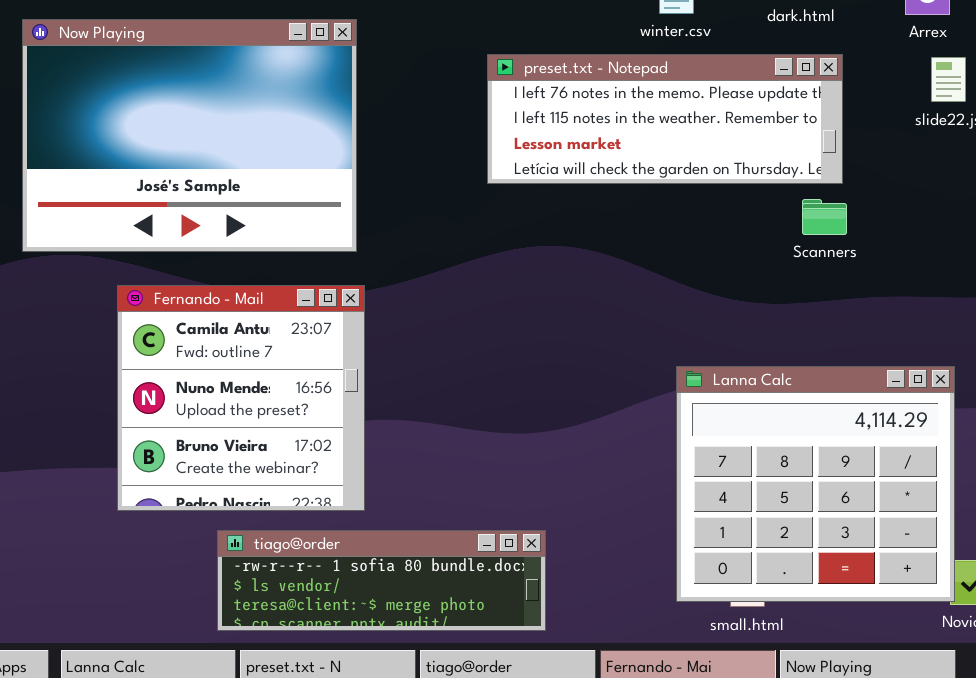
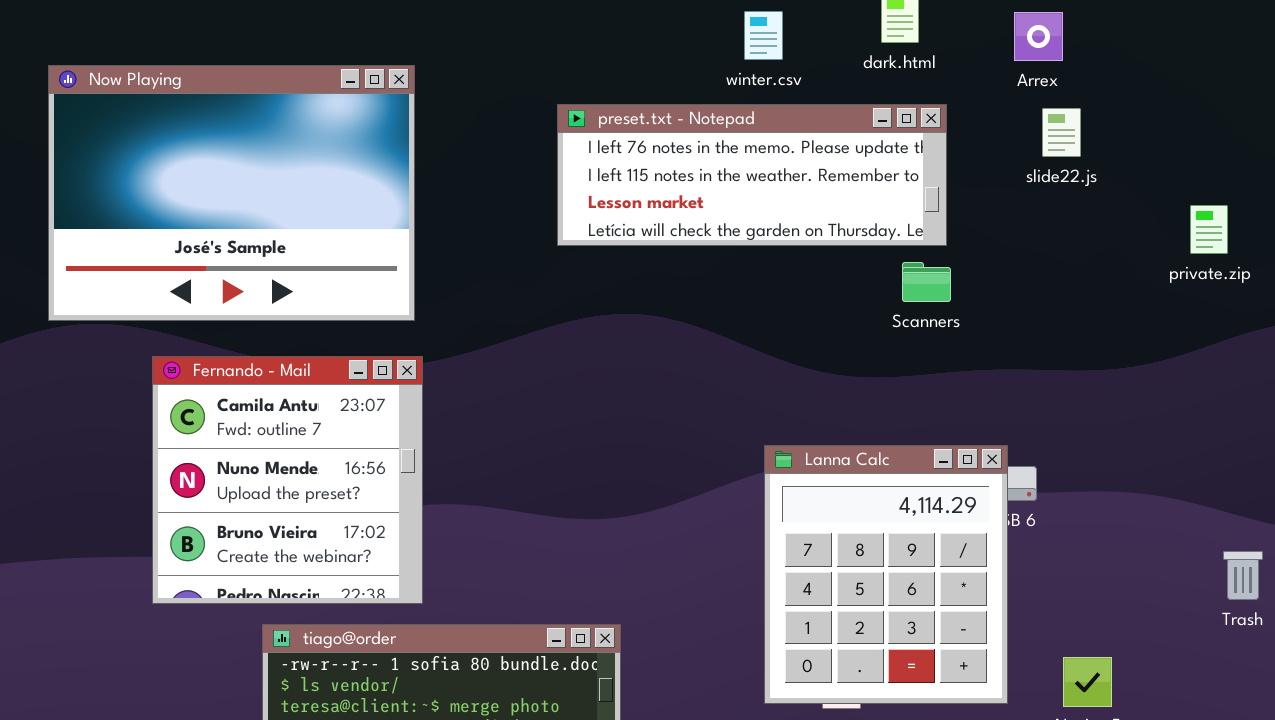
Lanna Calc: [676,366,955,602] -> [764,445,1008,704], resized

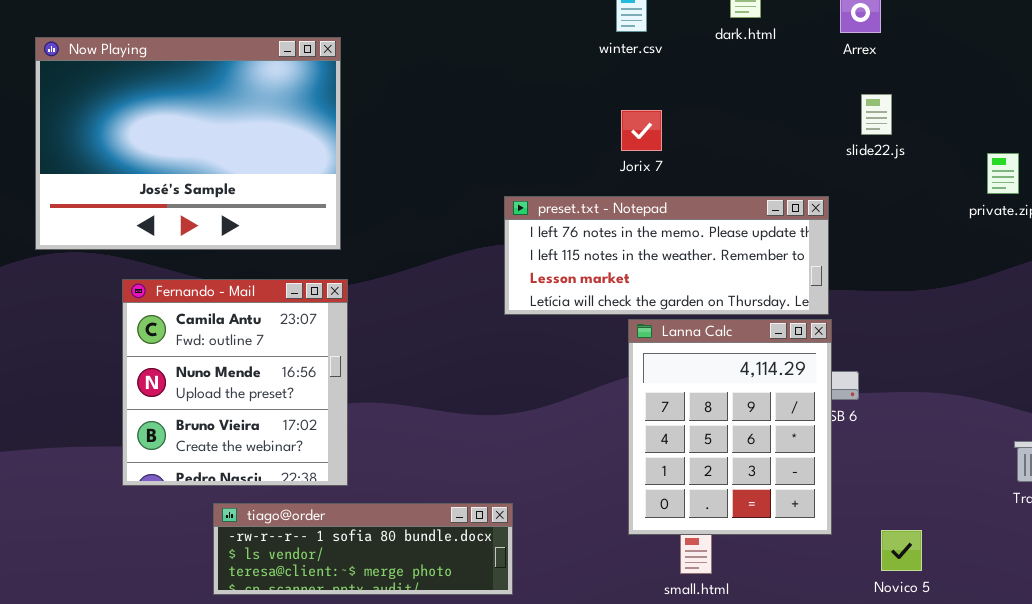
preset.txt - Notepad: [557,104,947,246] -> [504,196,829,315], moved
slide22.js: [1042,108,1081,157] -> [861,94,892,135], moved
Lanna Calc: [764,445,1008,704] -> [628,319,832,535], moved

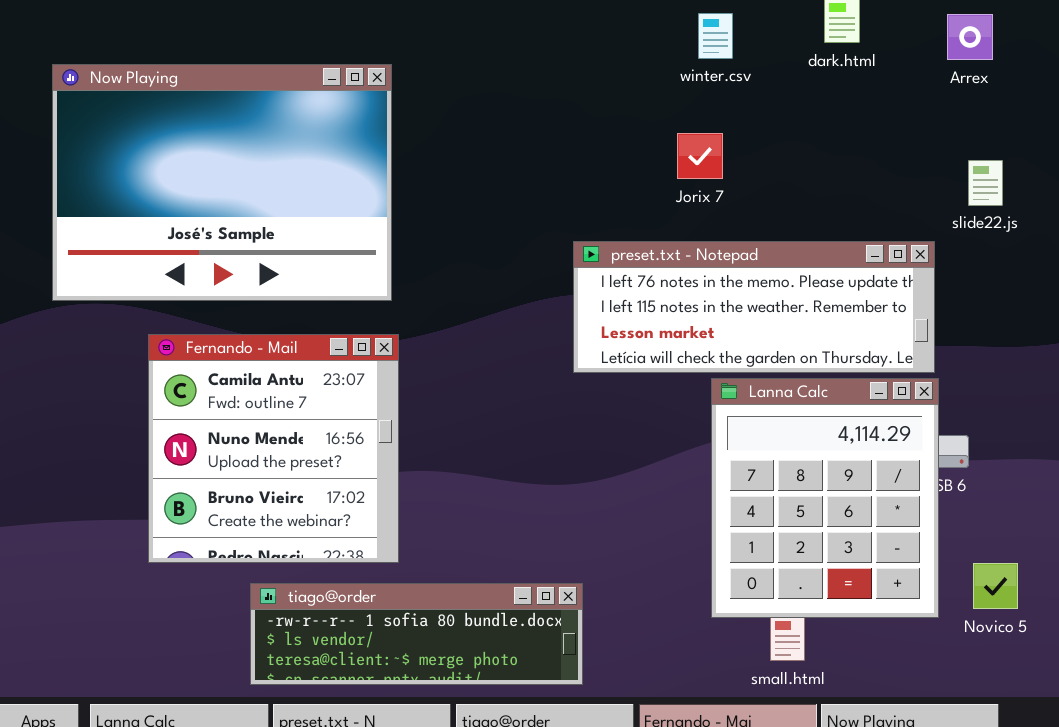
slide22.js: [861,94,892,135] -> [968,160,1003,206], moved
Jorix 7: [621,110,662,151] -> [677,133,723,179], moved
Novico 5: [881,530,922,571] -> [973,563,1018,609], moved

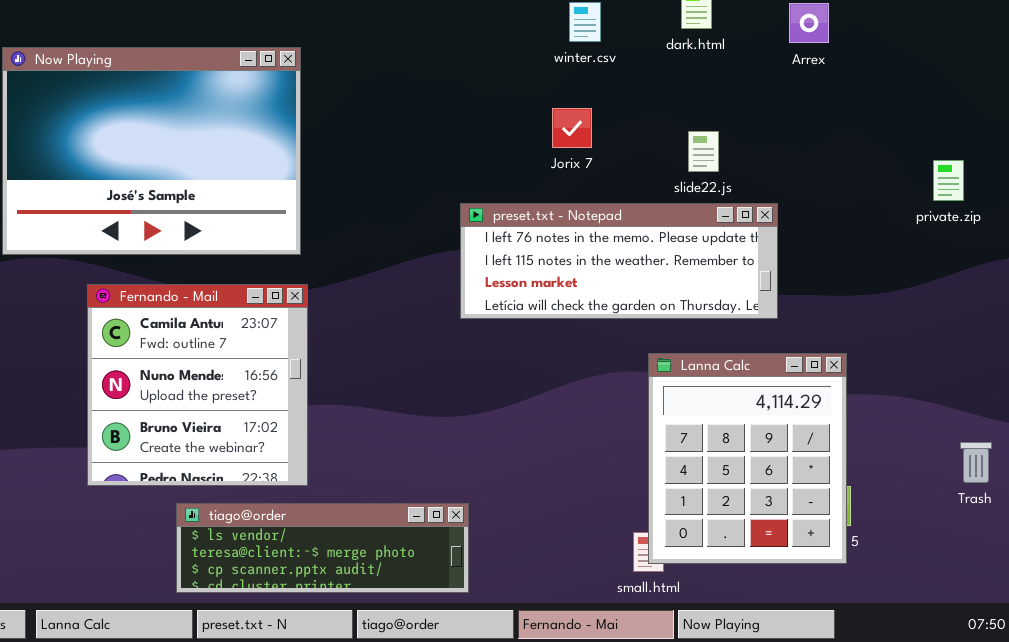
slide22.js: [968,160,1003,206] -> [688,131,719,172], moved
Lanna Calc: [711,378,939,618] -> [648,353,847,564], moved
tiago@order: [250,583,583,685] -> [176,503,469,593], scrolled down 1 row

